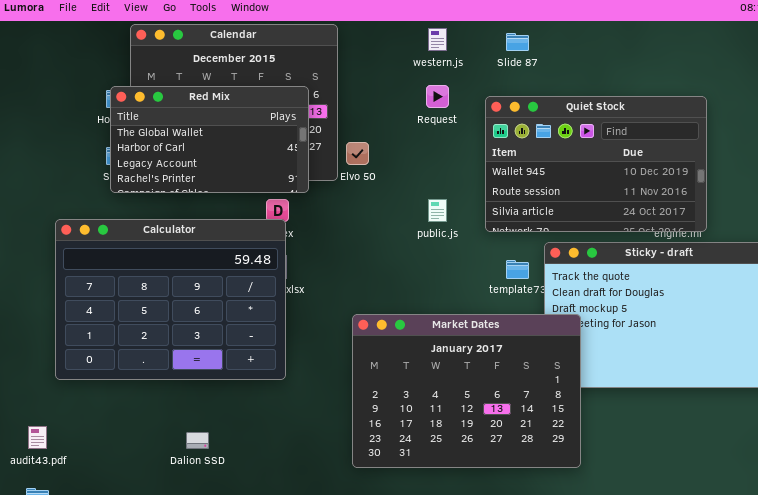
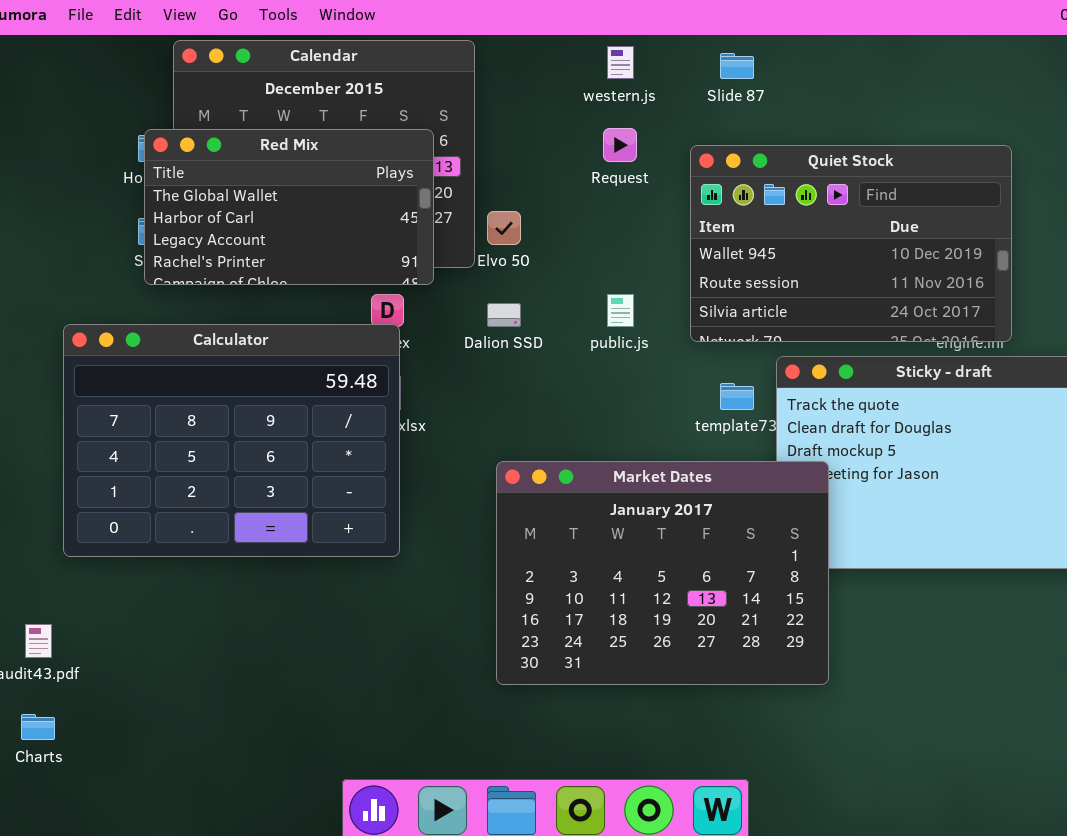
Dalion SSD: [186,432,209,449] -> [487,303,521,327], moved

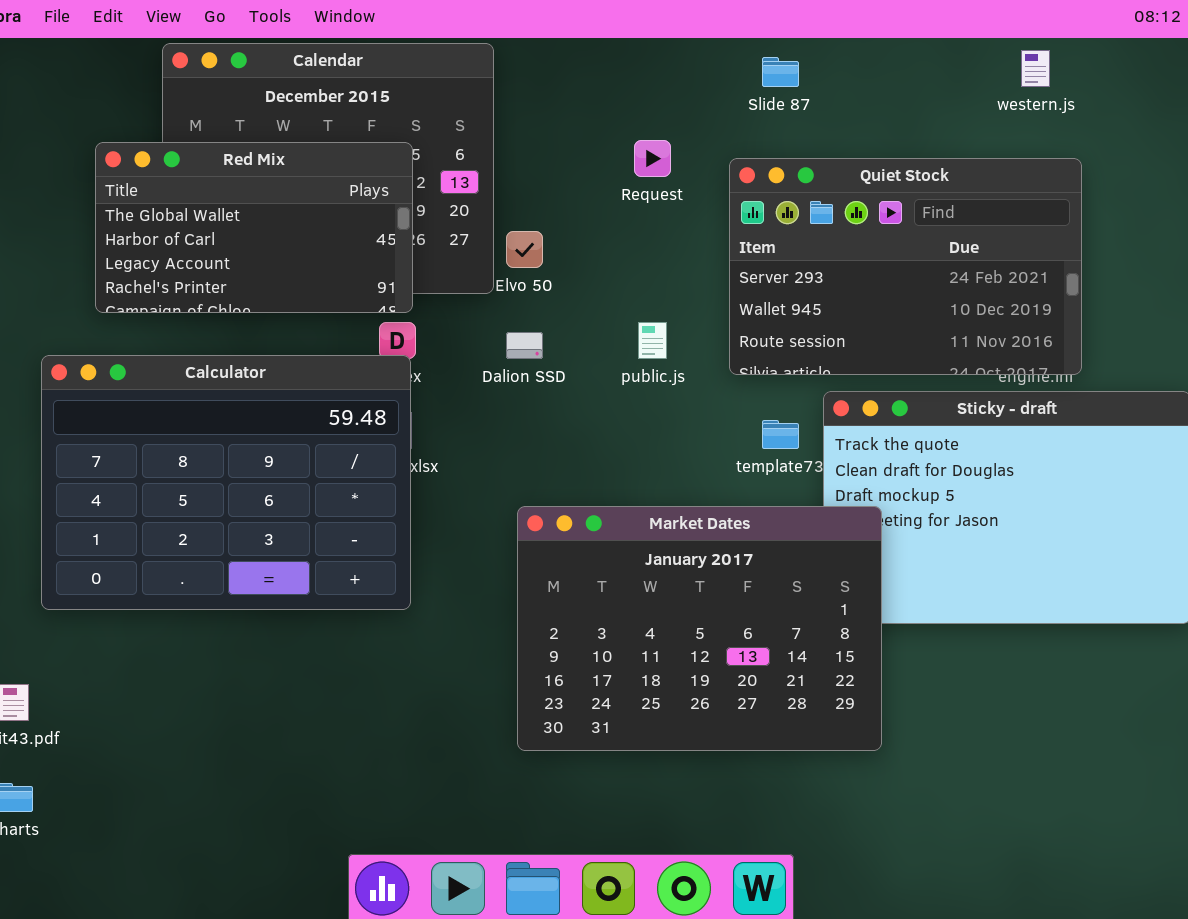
western.js: [607,46,634,79] -> [1021,50,1050,87], moved
Red Mix: [144,129,434,285] -> [95,142,413,313], moved
Quiet Stock: [690,145,1012,342] -> [729,158,1082,375], scrolled up 1 row

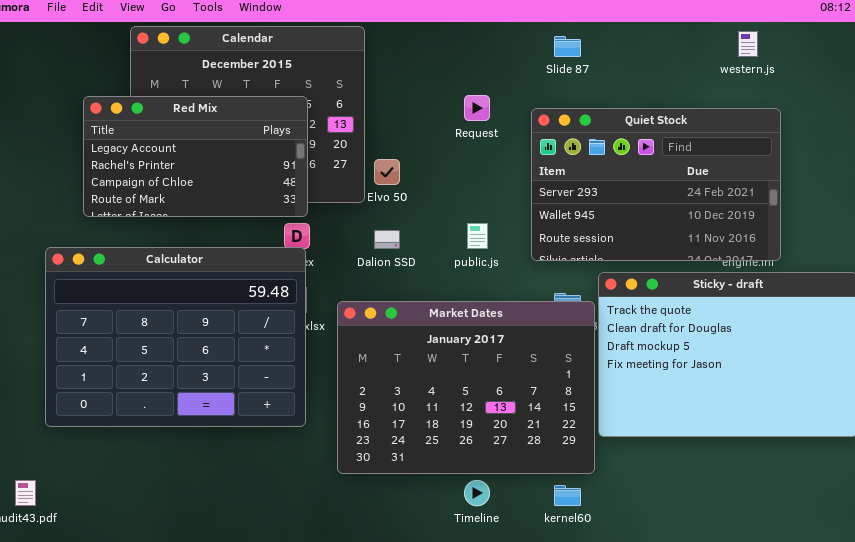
Red Mix: [95,142,413,313] -> [83,96,308,217], scrolled down 2 rows
Market Dates: [517,506,882,751] -> [337,301,595,474], moved

